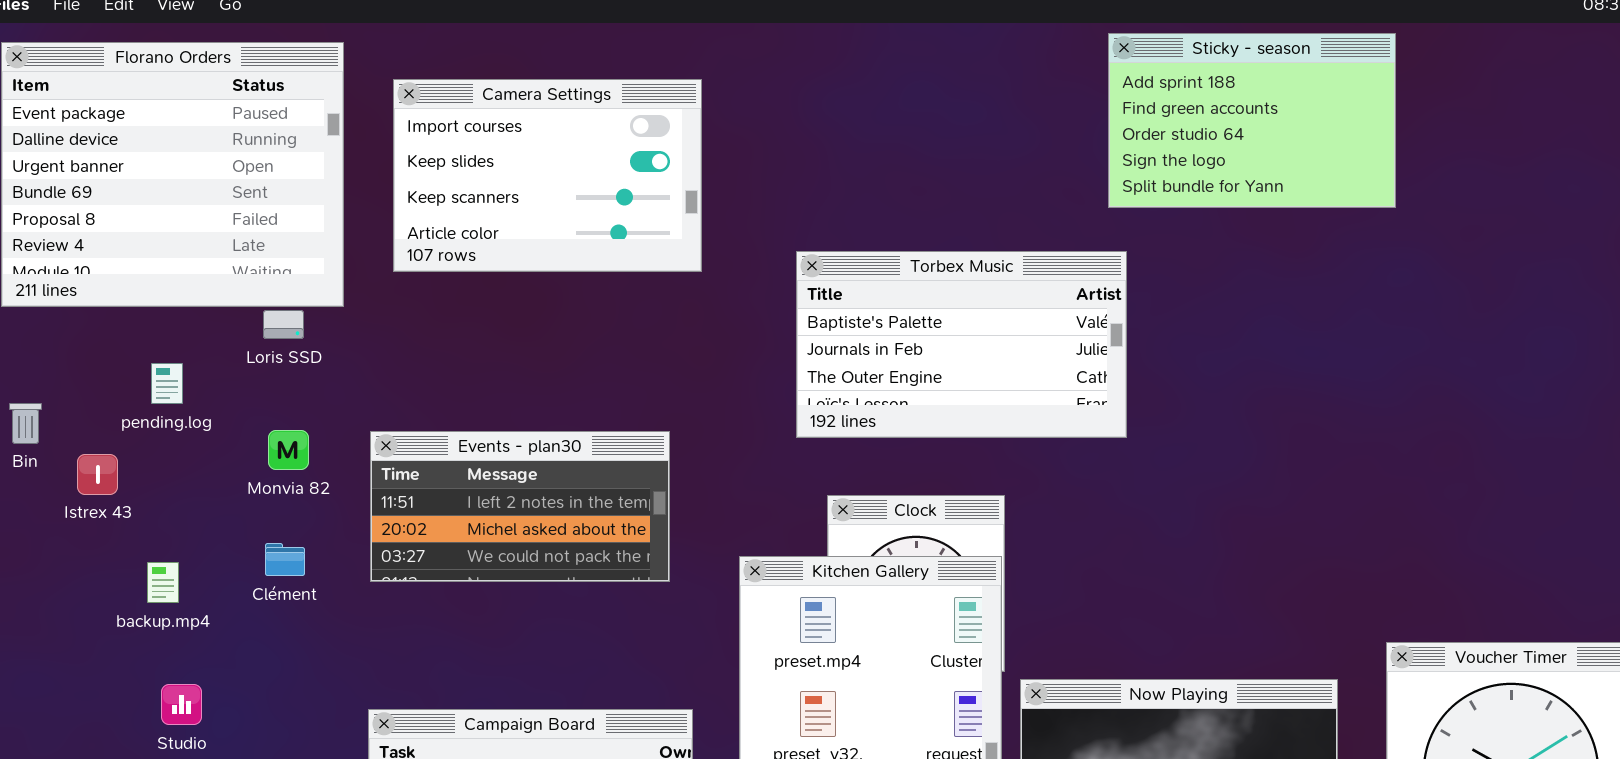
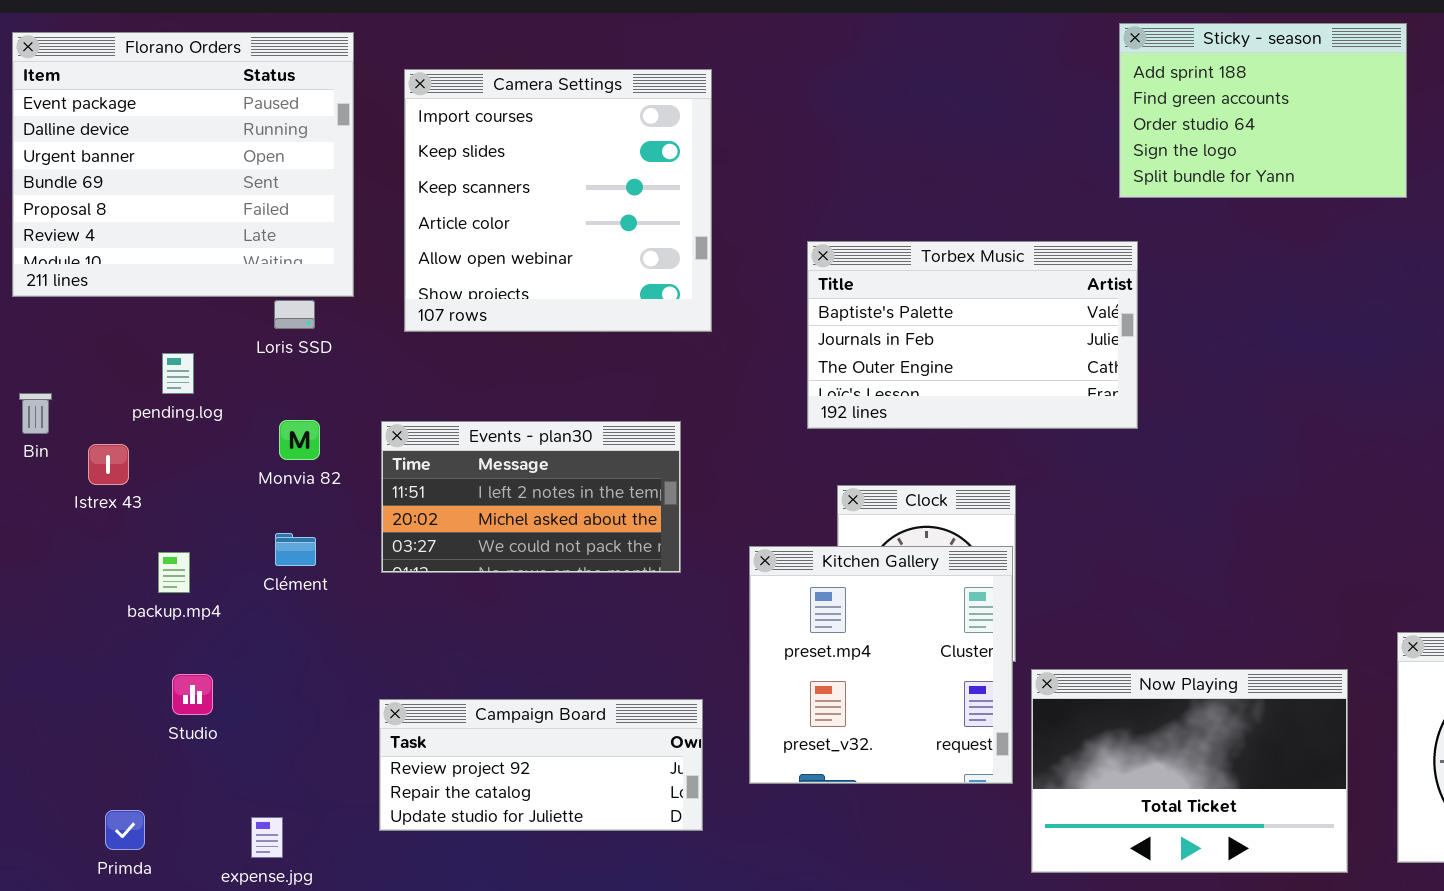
Camera Settings: [393,79,702,272] -> [404,69,712,332], resized

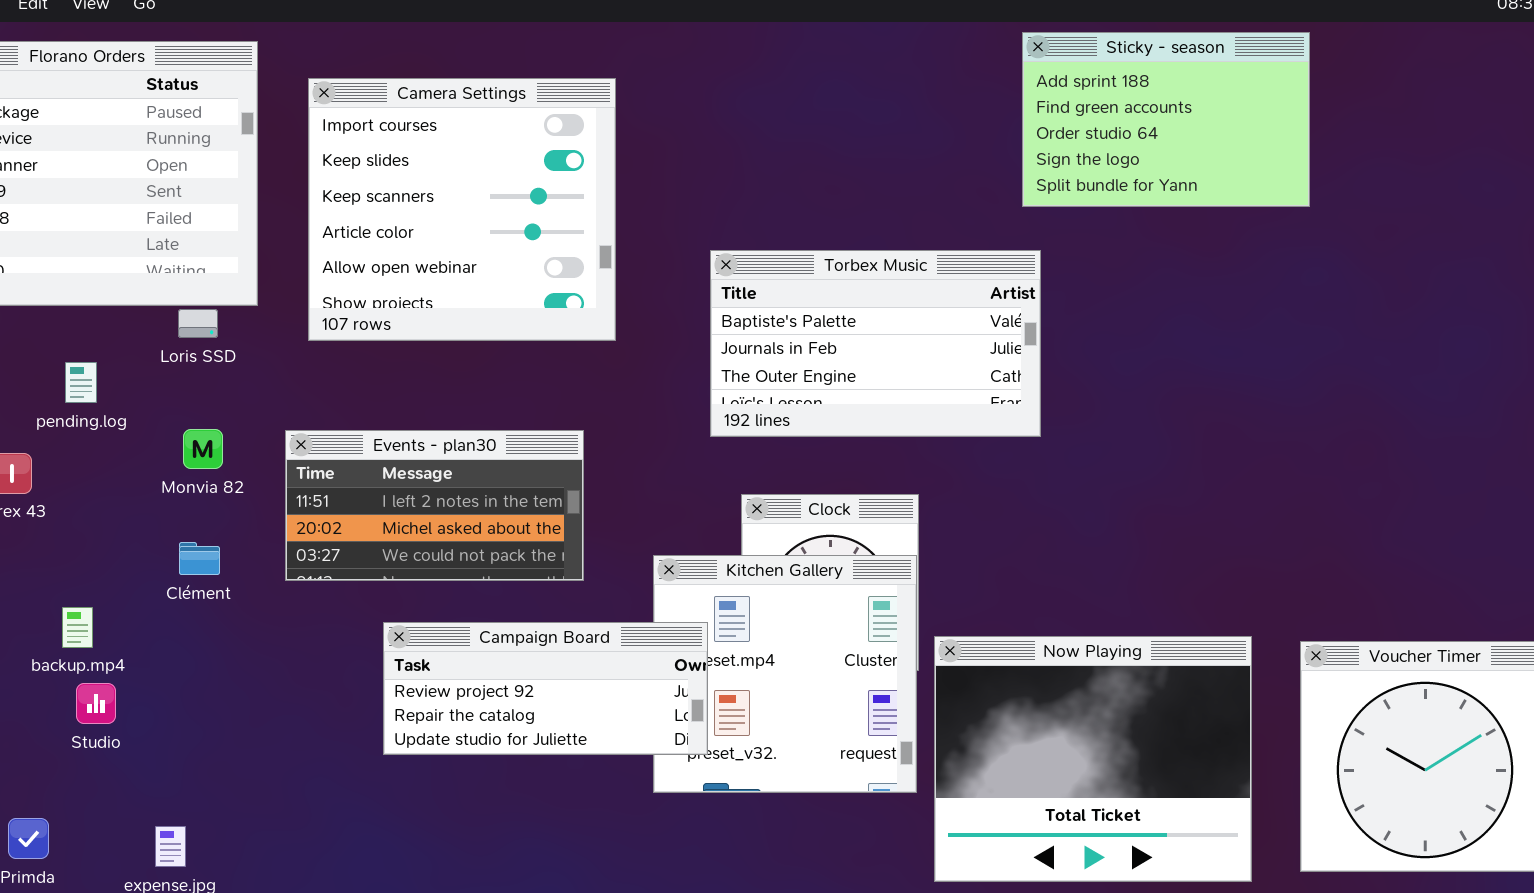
backup.mp4: [158,552,190,593] -> [62,607,93,648], moved
Now Playing: [1031,669,1348,873] -> [934,636,1252,882], resized
Campaign Board: [379,699,703,831] -> [383,622,708,755], moved

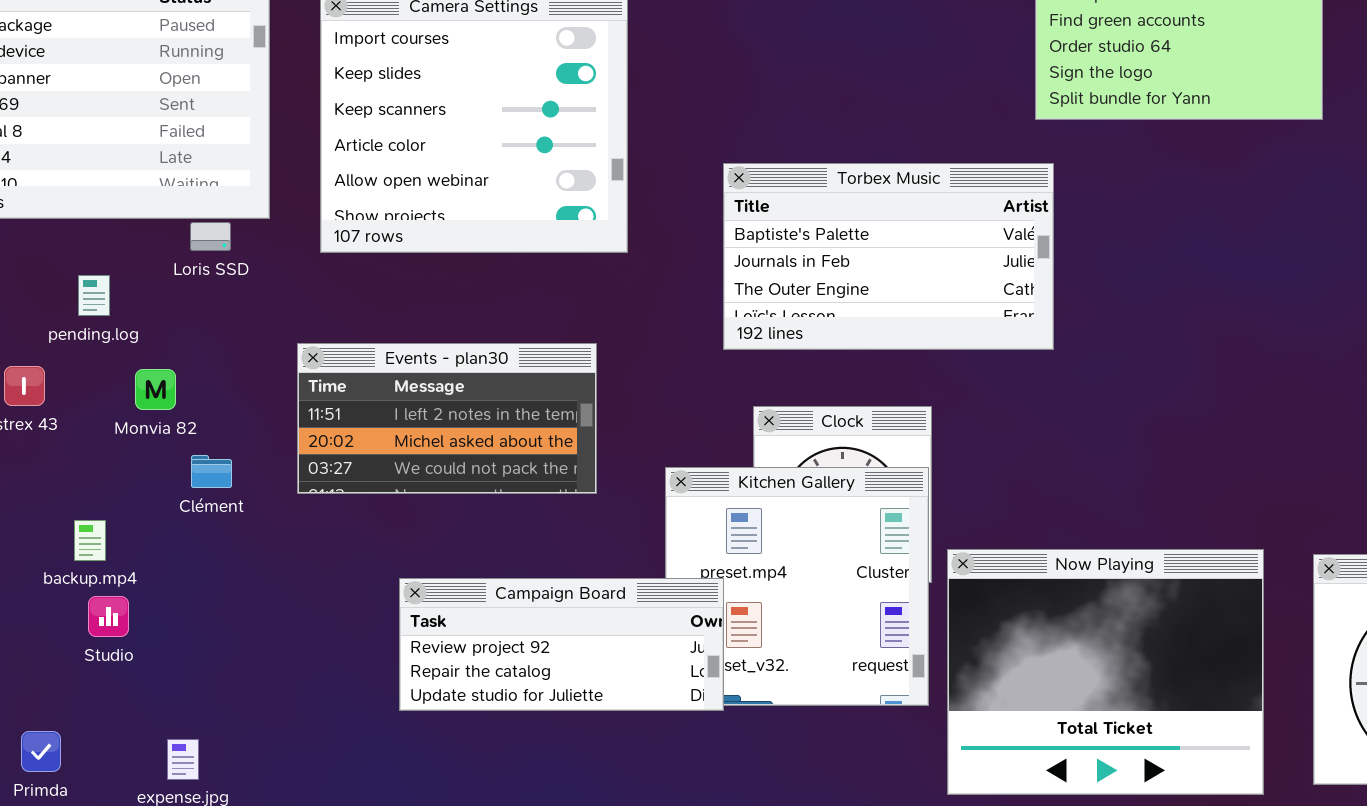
Monvia 82: [183,429,223,469] -> [135,369,176,410], moved
Campaign Board: [383,622,708,755] -> [399,578,724,711], moved

